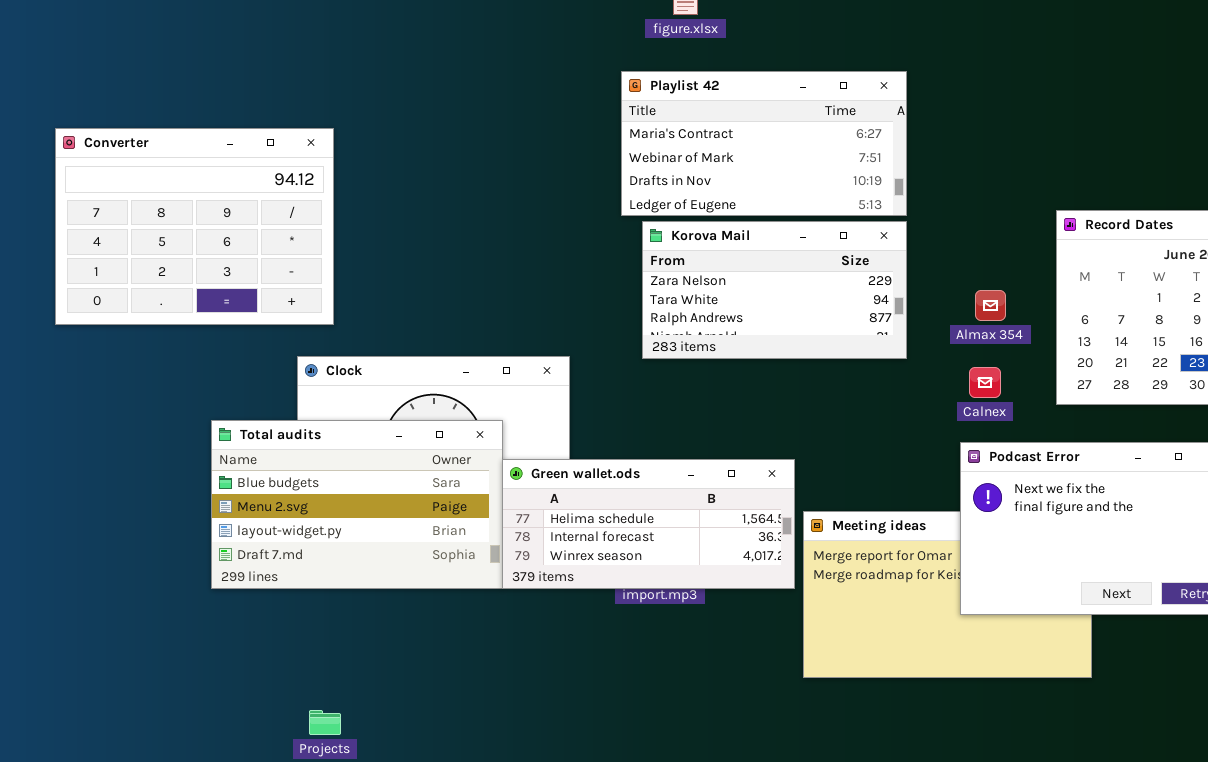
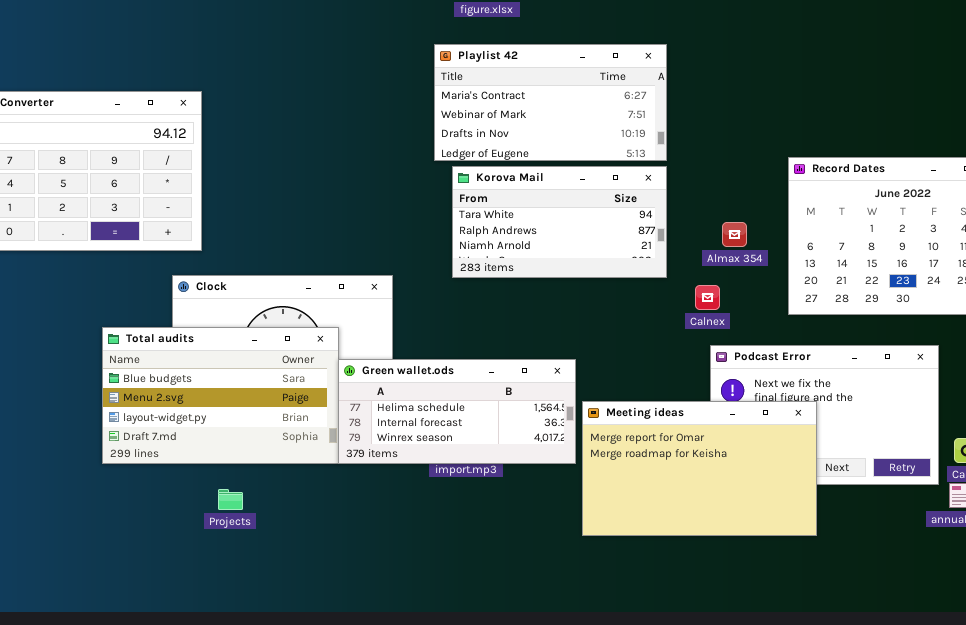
Korova Mail: [642,221,907,359] -> [452,166,667,278], scrolled down 1 row
Calnex: [969,367,1001,398] -> [695,285,720,310], moved
Meeting ideas: [803,511,1092,678] -> [582,401,817,536], raised
Projects: [309,710,341,735] -> [218,489,243,510], moved

